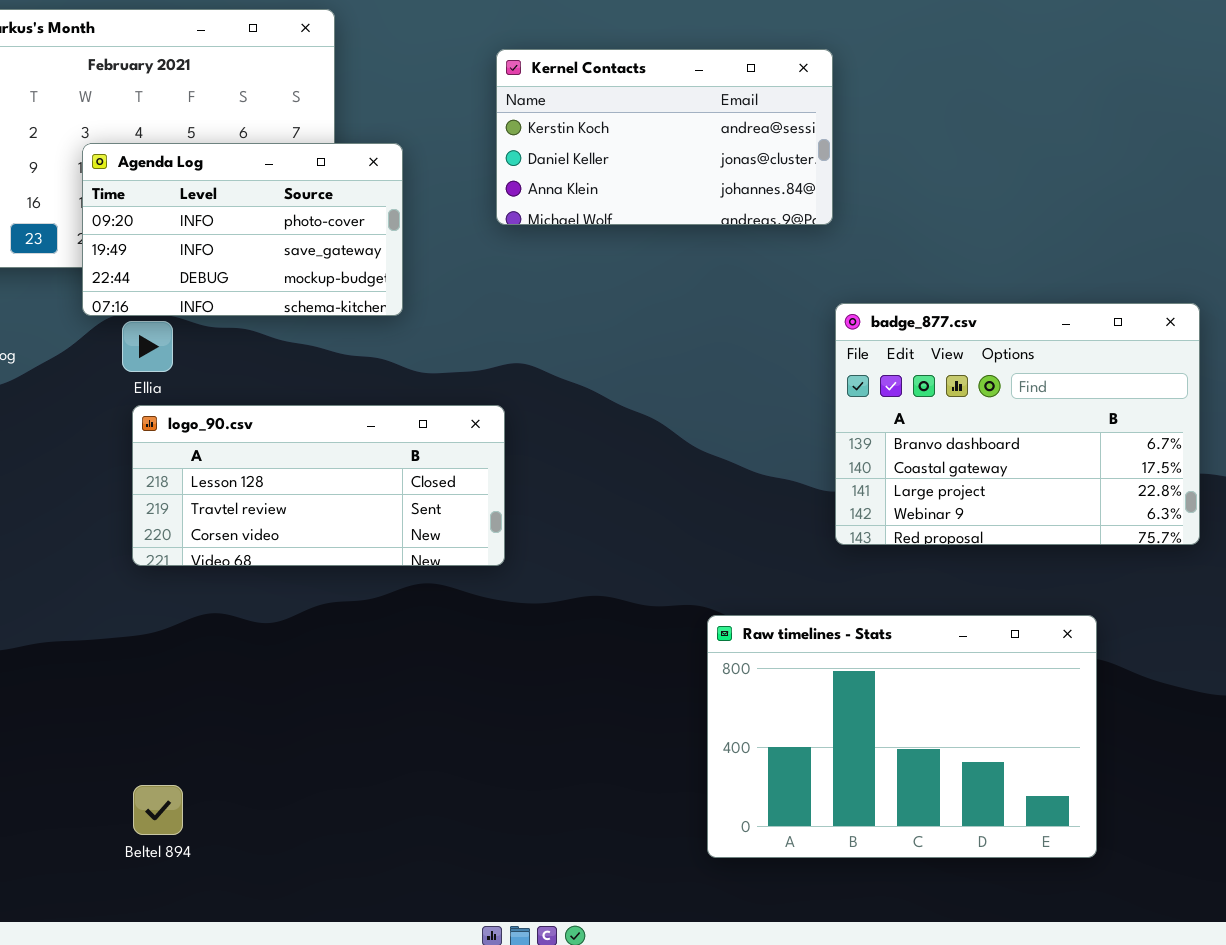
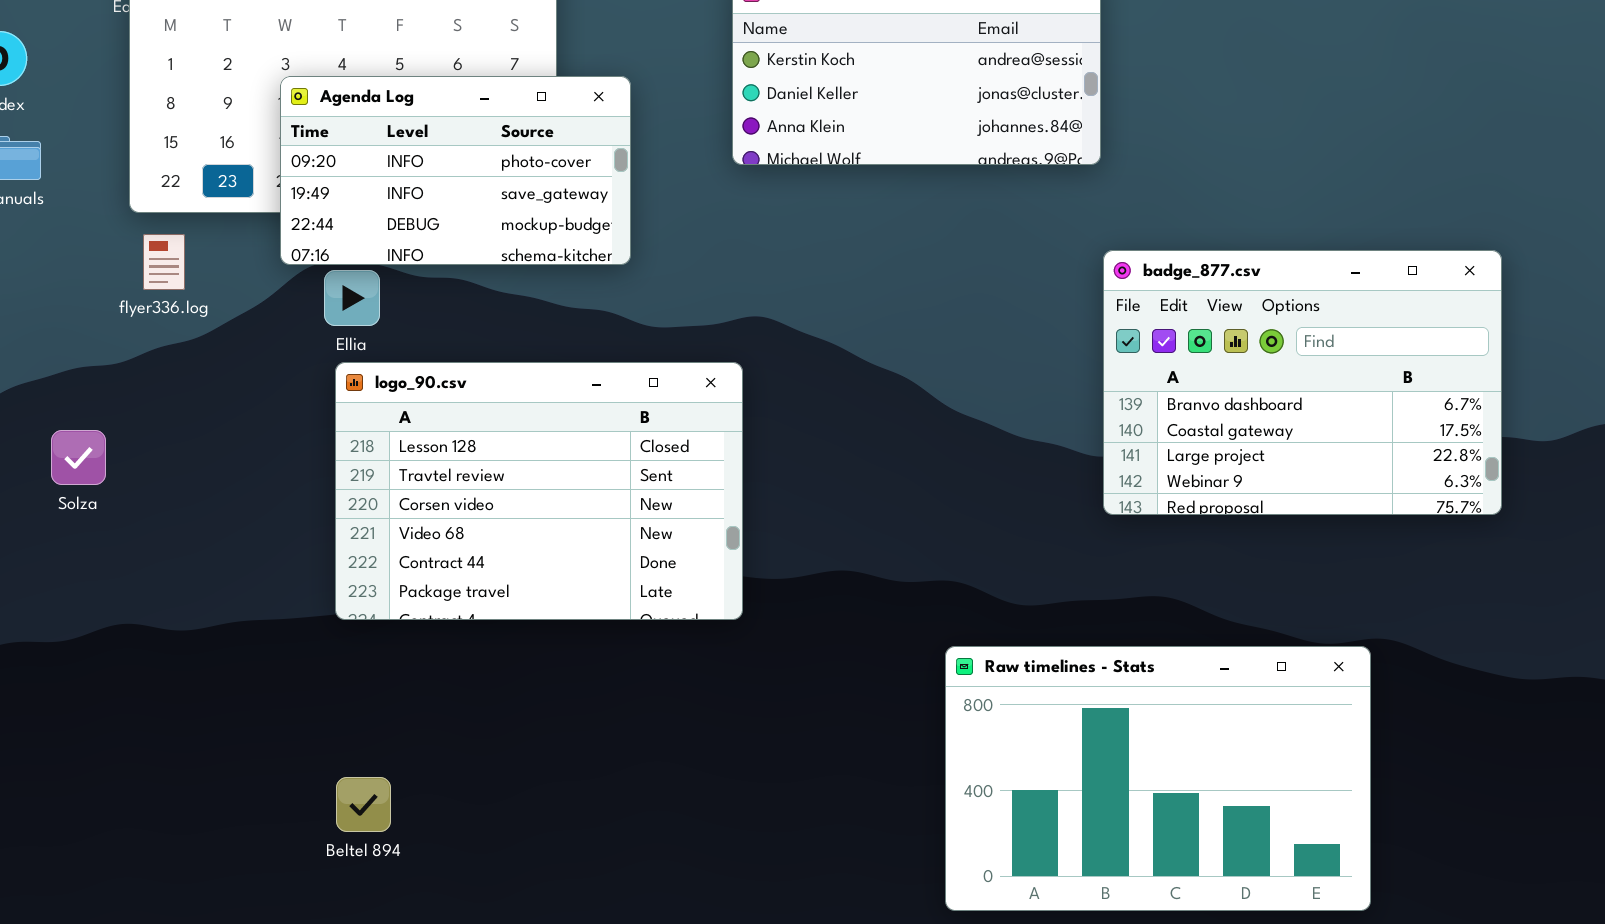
logo_90.csv: [132,405,505,566] -> [335,362,743,620], resized
Raw timelines - Stats: [707,615,1097,858] -> [945,646,1371,911], moved

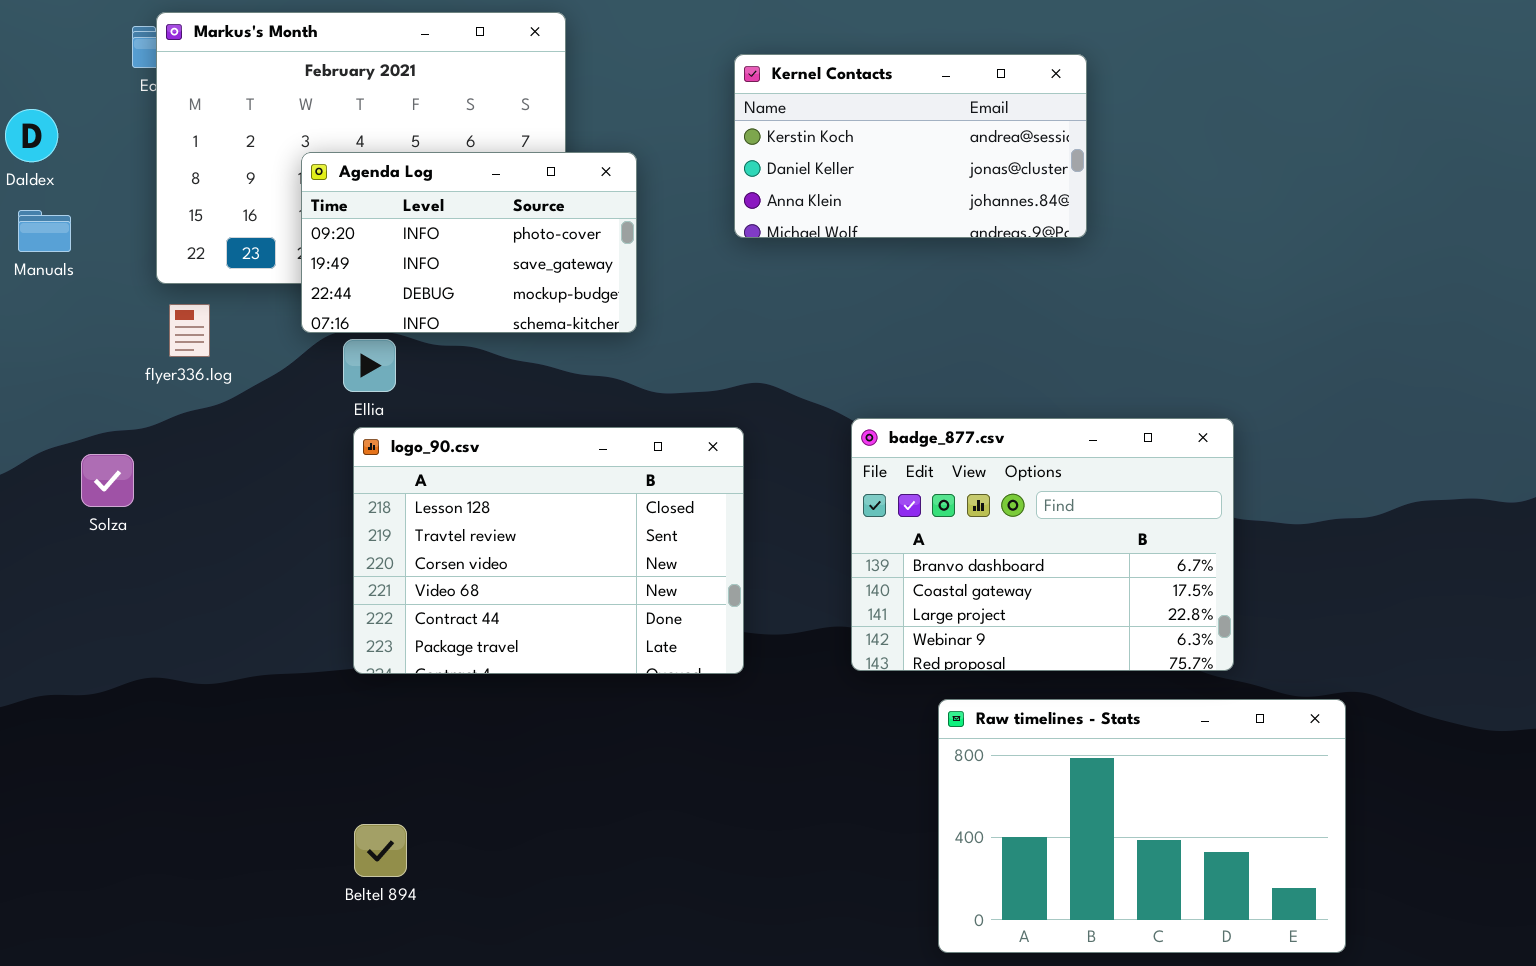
badge_877.csv: [1103,250,1502,515] -> [851,418,1234,671], moved
Solza: [51,430,106,485] -> [81,454,134,507], moved

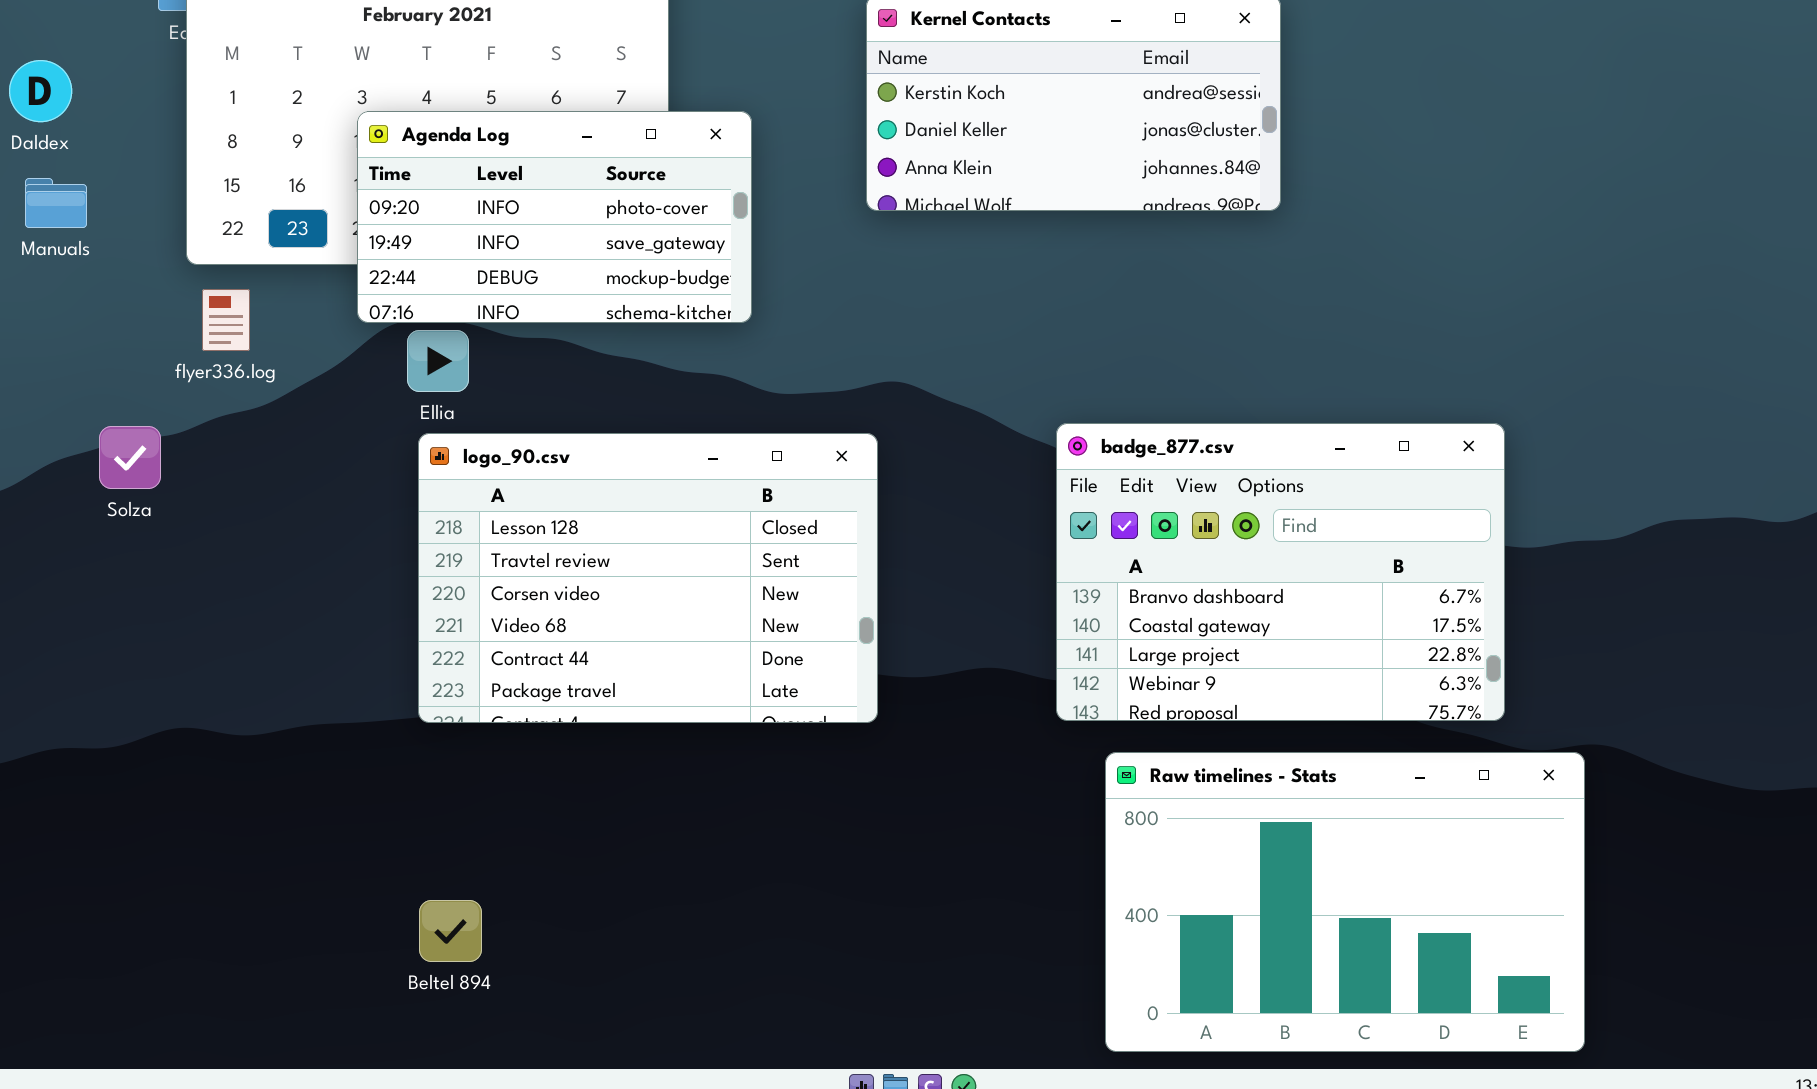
badge_877.csv: [851,418,1234,671] -> [1056,423,1505,721], moved
Solza: [81,454,134,507] -> [99,426,161,489], moved

